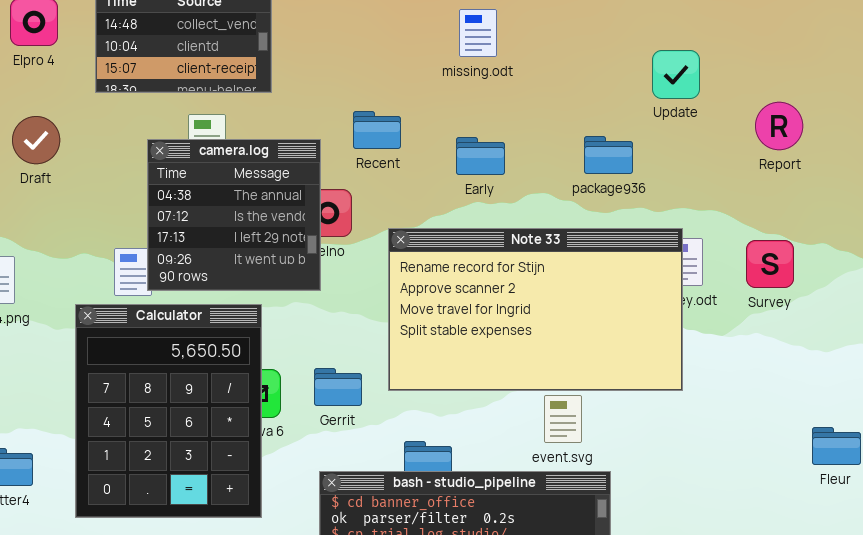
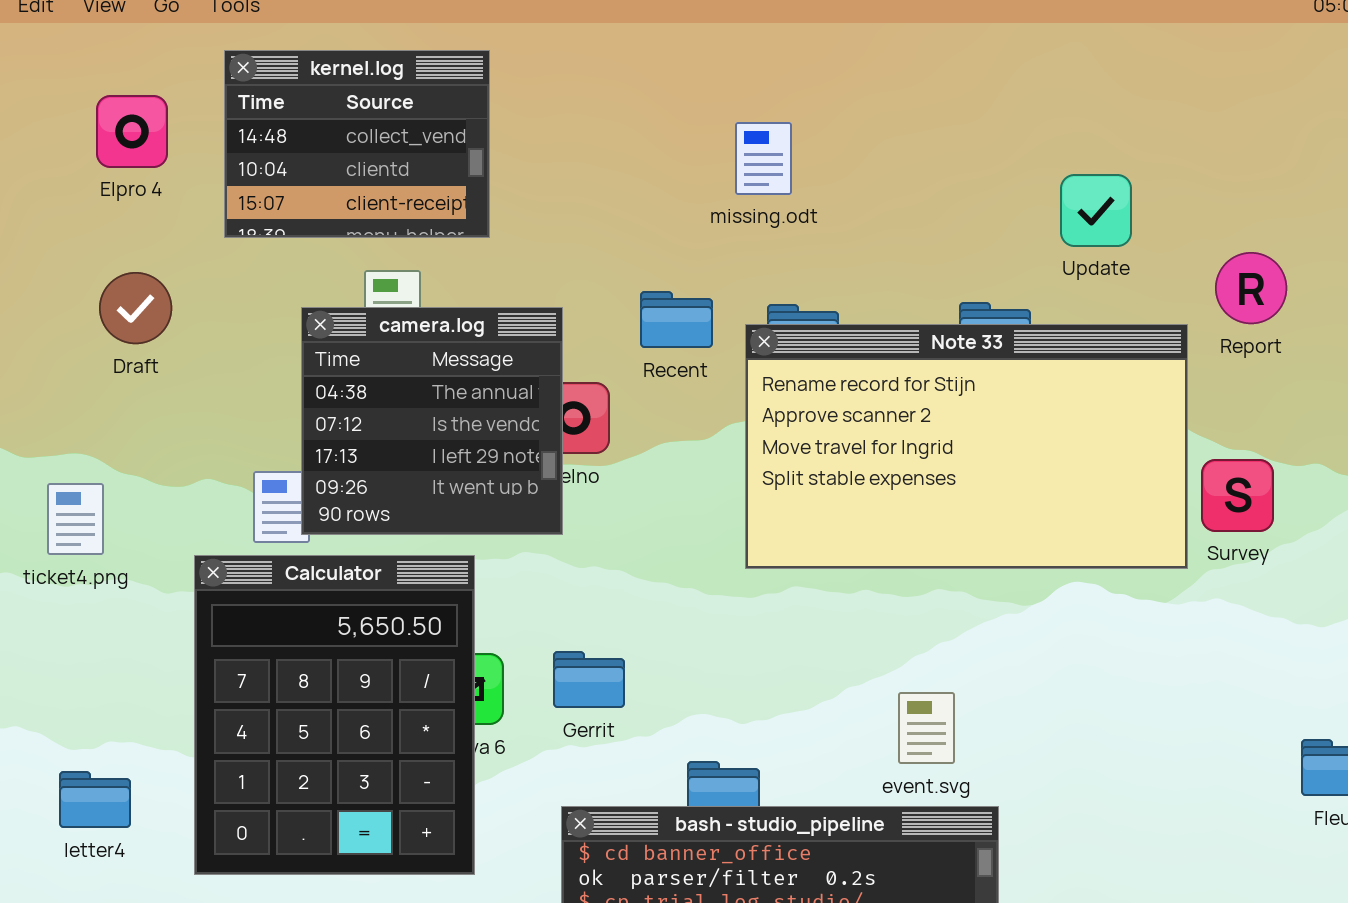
missing.odt: [459,9,497,57] -> [735,122,792,195], moved
Recent: [353,111,401,149] -> [640,291,713,348], moved
Note 33: [388,228,683,391] -> [745,324,1188,569], moved

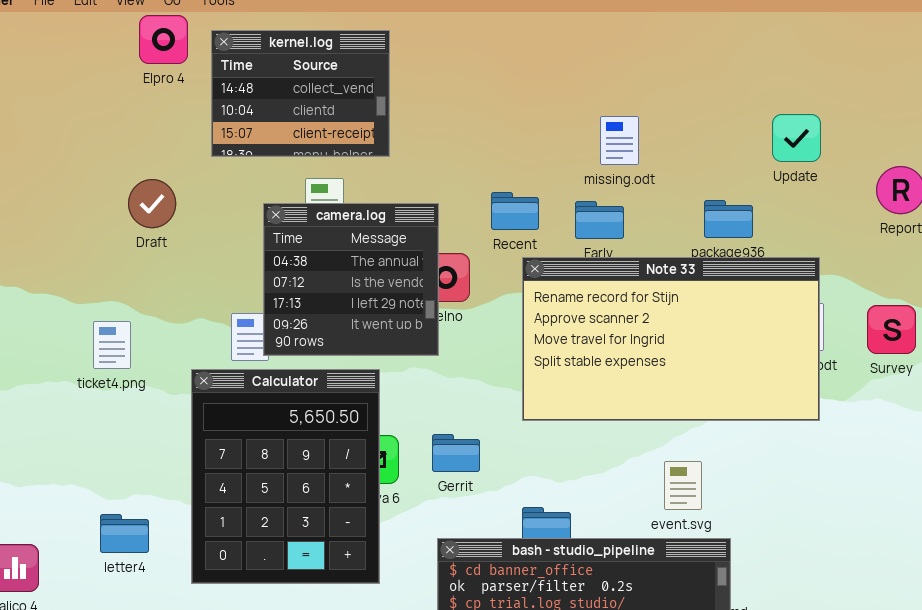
Elpro 4: [96,95,168,168] -> [139,15,188,64], moved
missing.odt: [735,122,792,195] -> [600,116,639,165], moved
Note 33: [745,324,1188,569] -> [522,257,820,421], moved

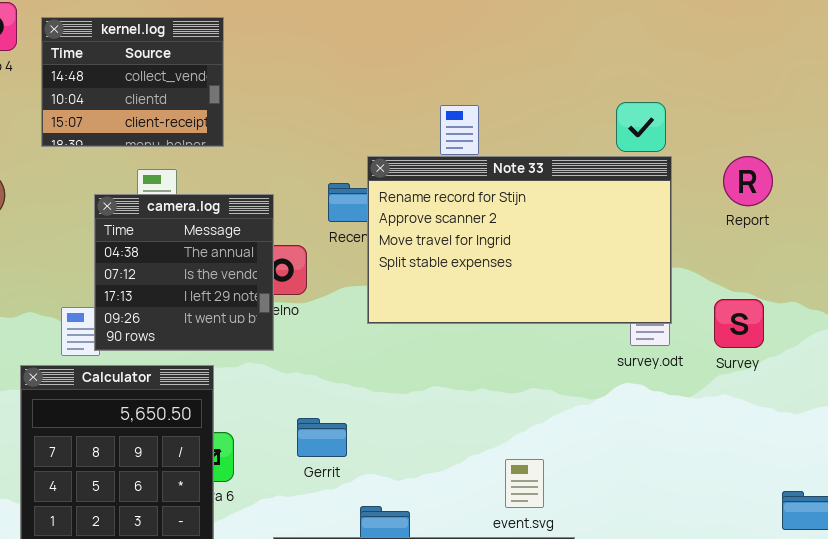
Note 33: [522,257,820,421] -> [367,156,672,324], moved
Gerrit: [432,434,480,472] -> [297,418,347,457], moved

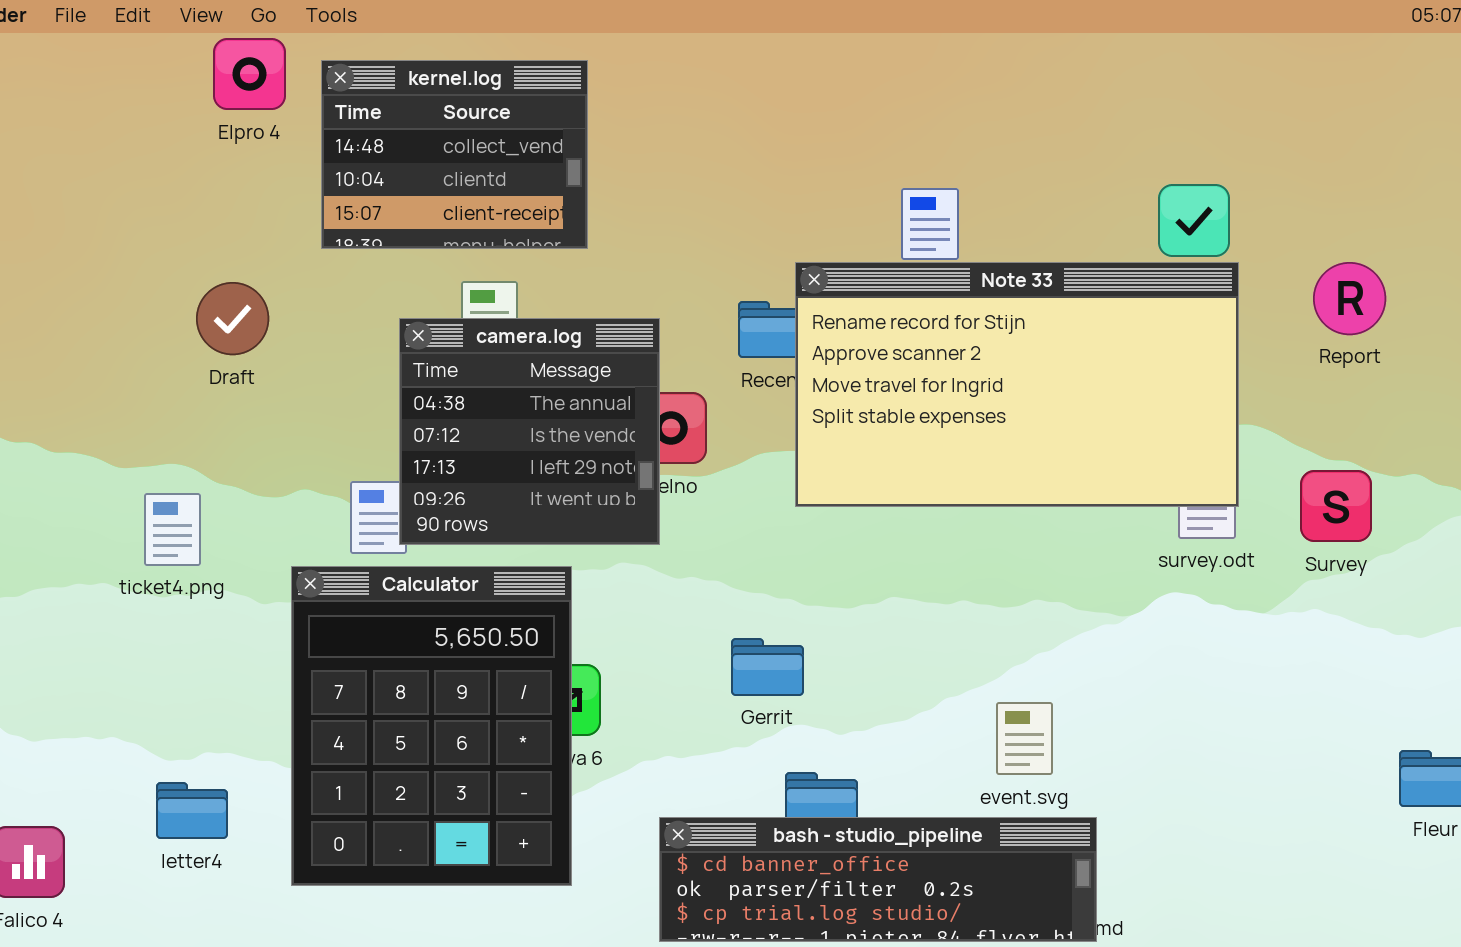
Gerrit: [297,418,347,457] -> [731,638,804,696], moved

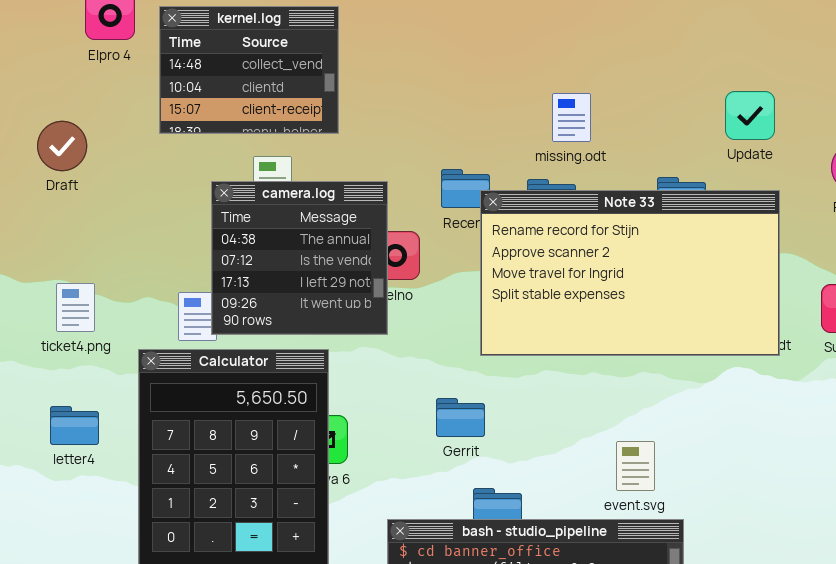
Note 33: [795,262,1239,507] -> [480,190,780,356], moved
Draft: [196,282,269,355] -> [37,121,87,171], moved
ticket4.png: [144,493,201,566] -> [56,283,95,332], moved
letter4: [156,782,228,839] -> [50,406,99,445], moved

